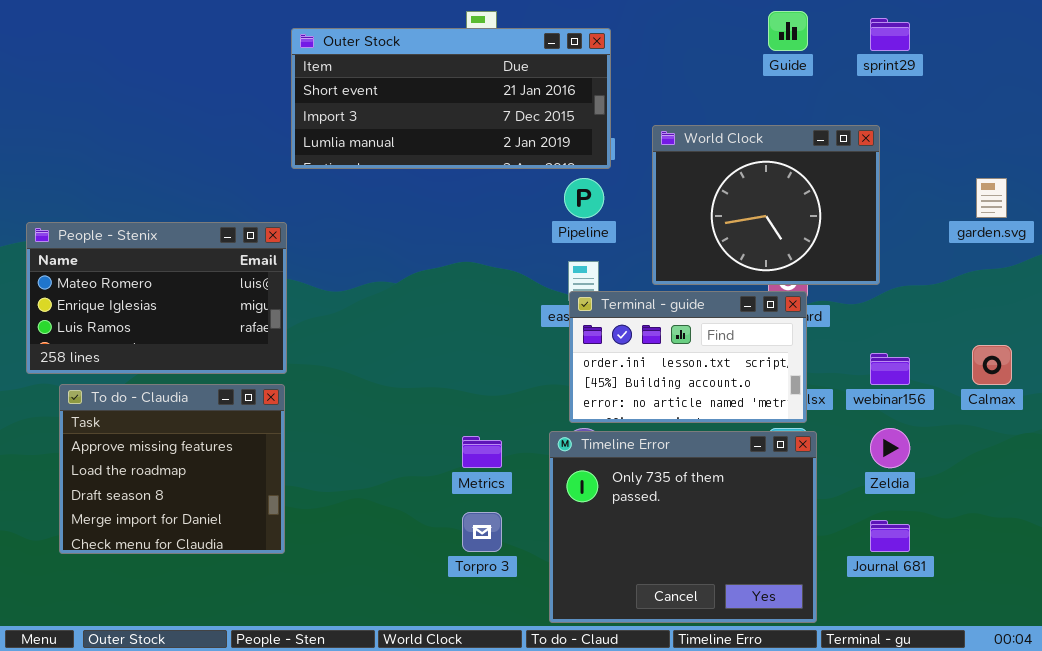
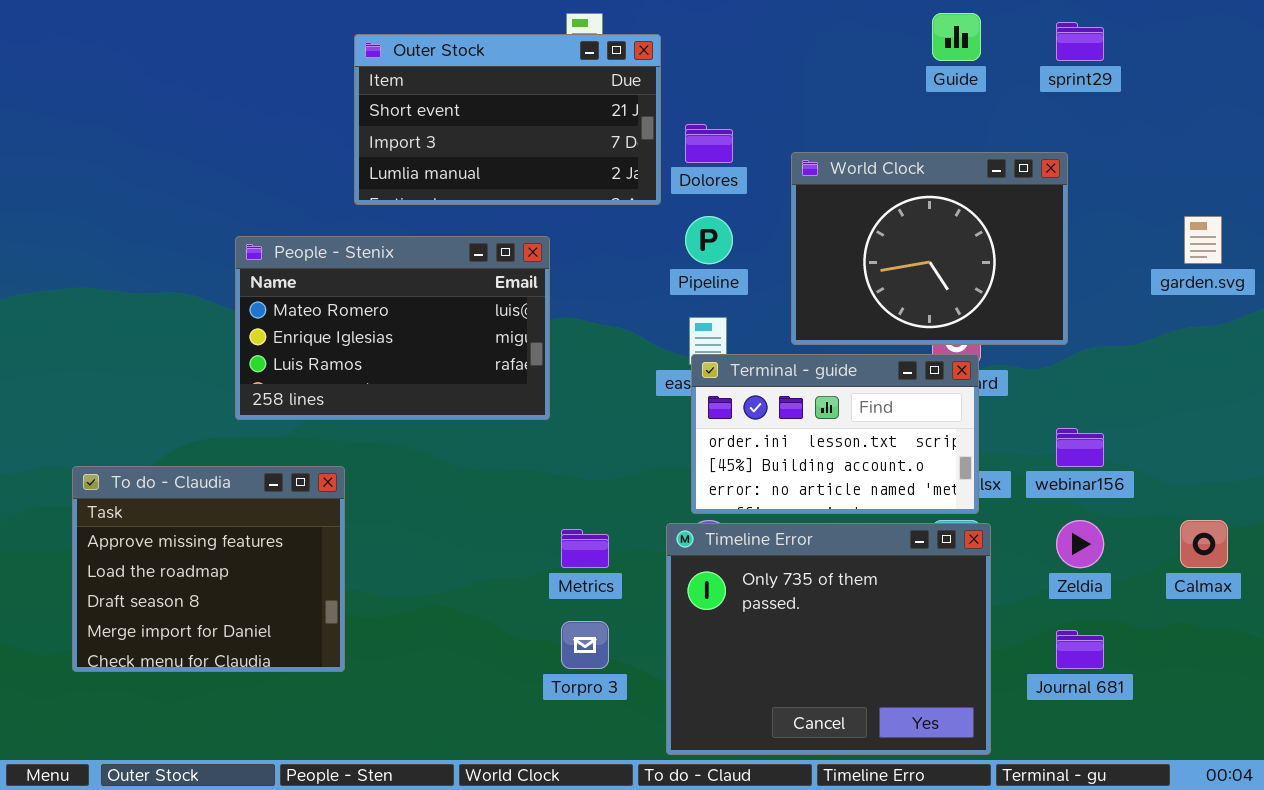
Outer Stock: [291,28,611,169] -> [354,34,661,205], resized
People - Stenix: [26,222,287,374] -> [235,236,550,420], moved
Calmax: [972,345,1012,385] -> [1180,520,1228,568], moved

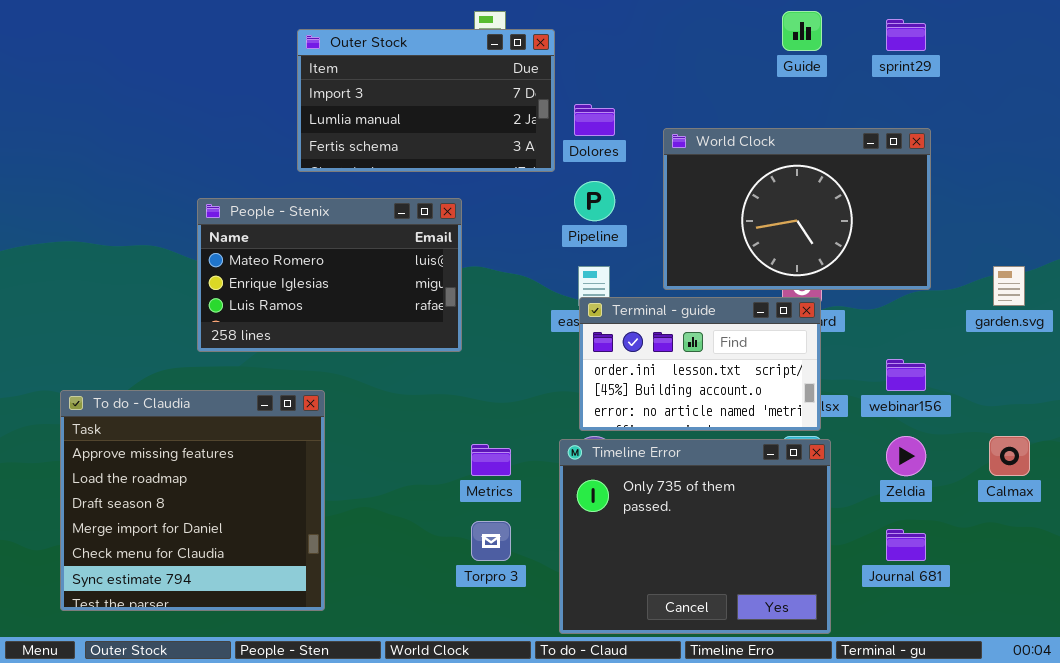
Outer Stock: [354,34,661,205] -> [297,29,555,172], scrolled down 1 row
World Clock: [791,152,1068,345] -> [663,128,931,290], resized
garden.svg: [1184,216,1222,264] -> [993,266,1025,306], moved
To do - Claudia: [72,466,345,672] -> [60,390,325,611], resized

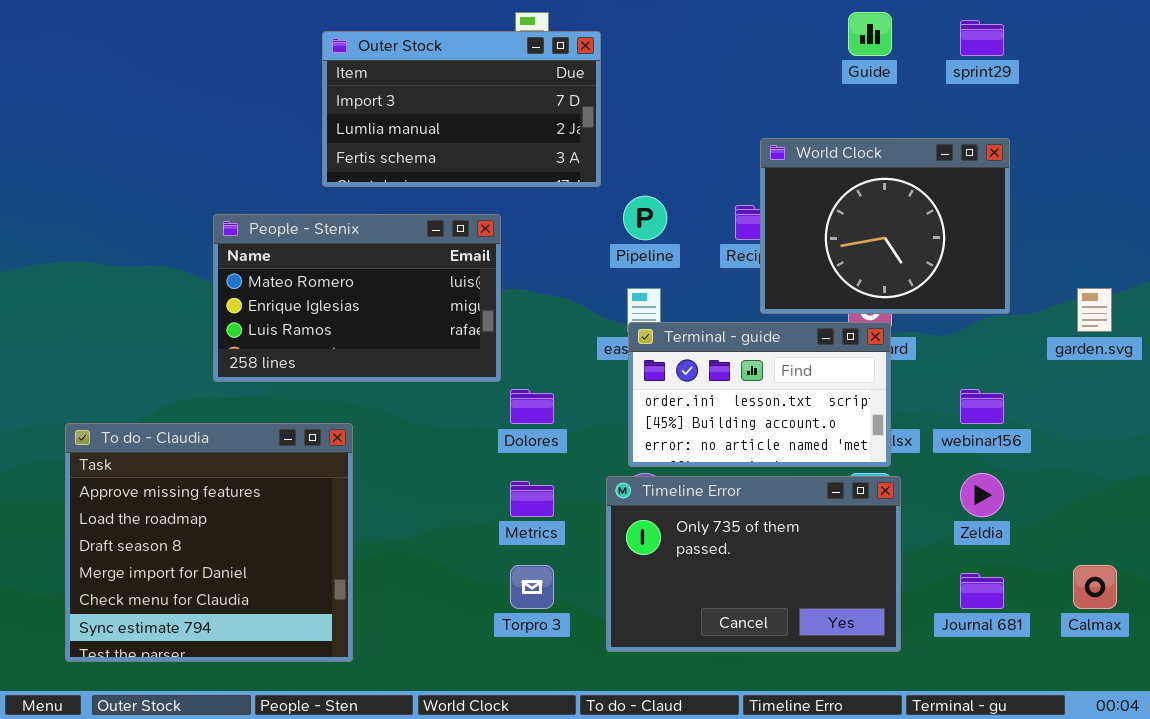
Dolores: [574,104,615,136] -> [510,389,554,424], moved
World Clock: [663,128,931,290] -> [760,138,1010,314], resized
Calmax: [989,436,1030,476] -> [1073,565,1117,609], moved
Timeline Error: [559,439,831,634] -> [606,476,901,652], resized

